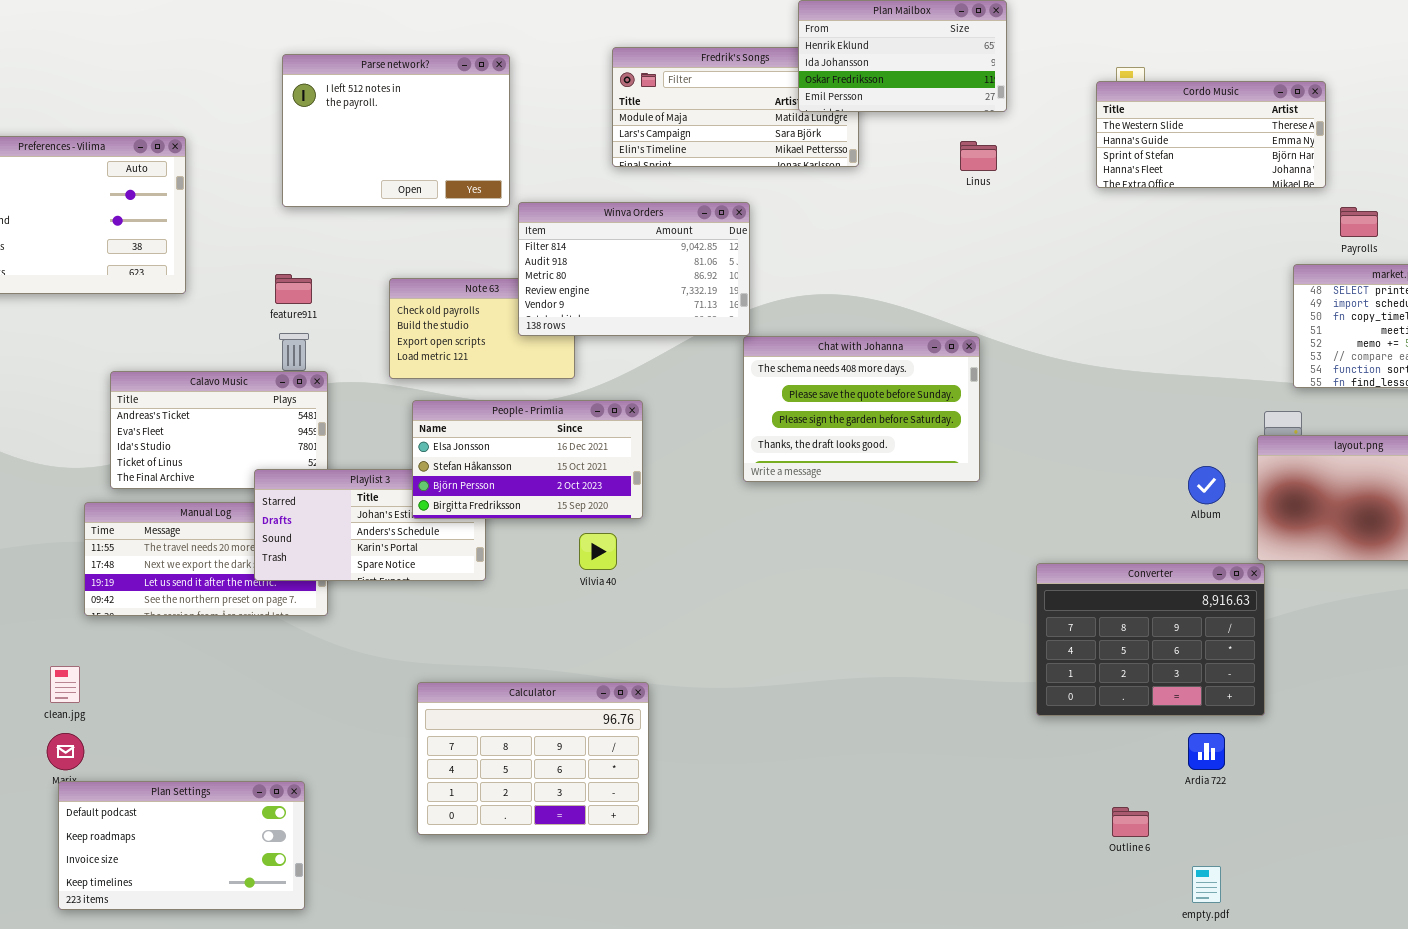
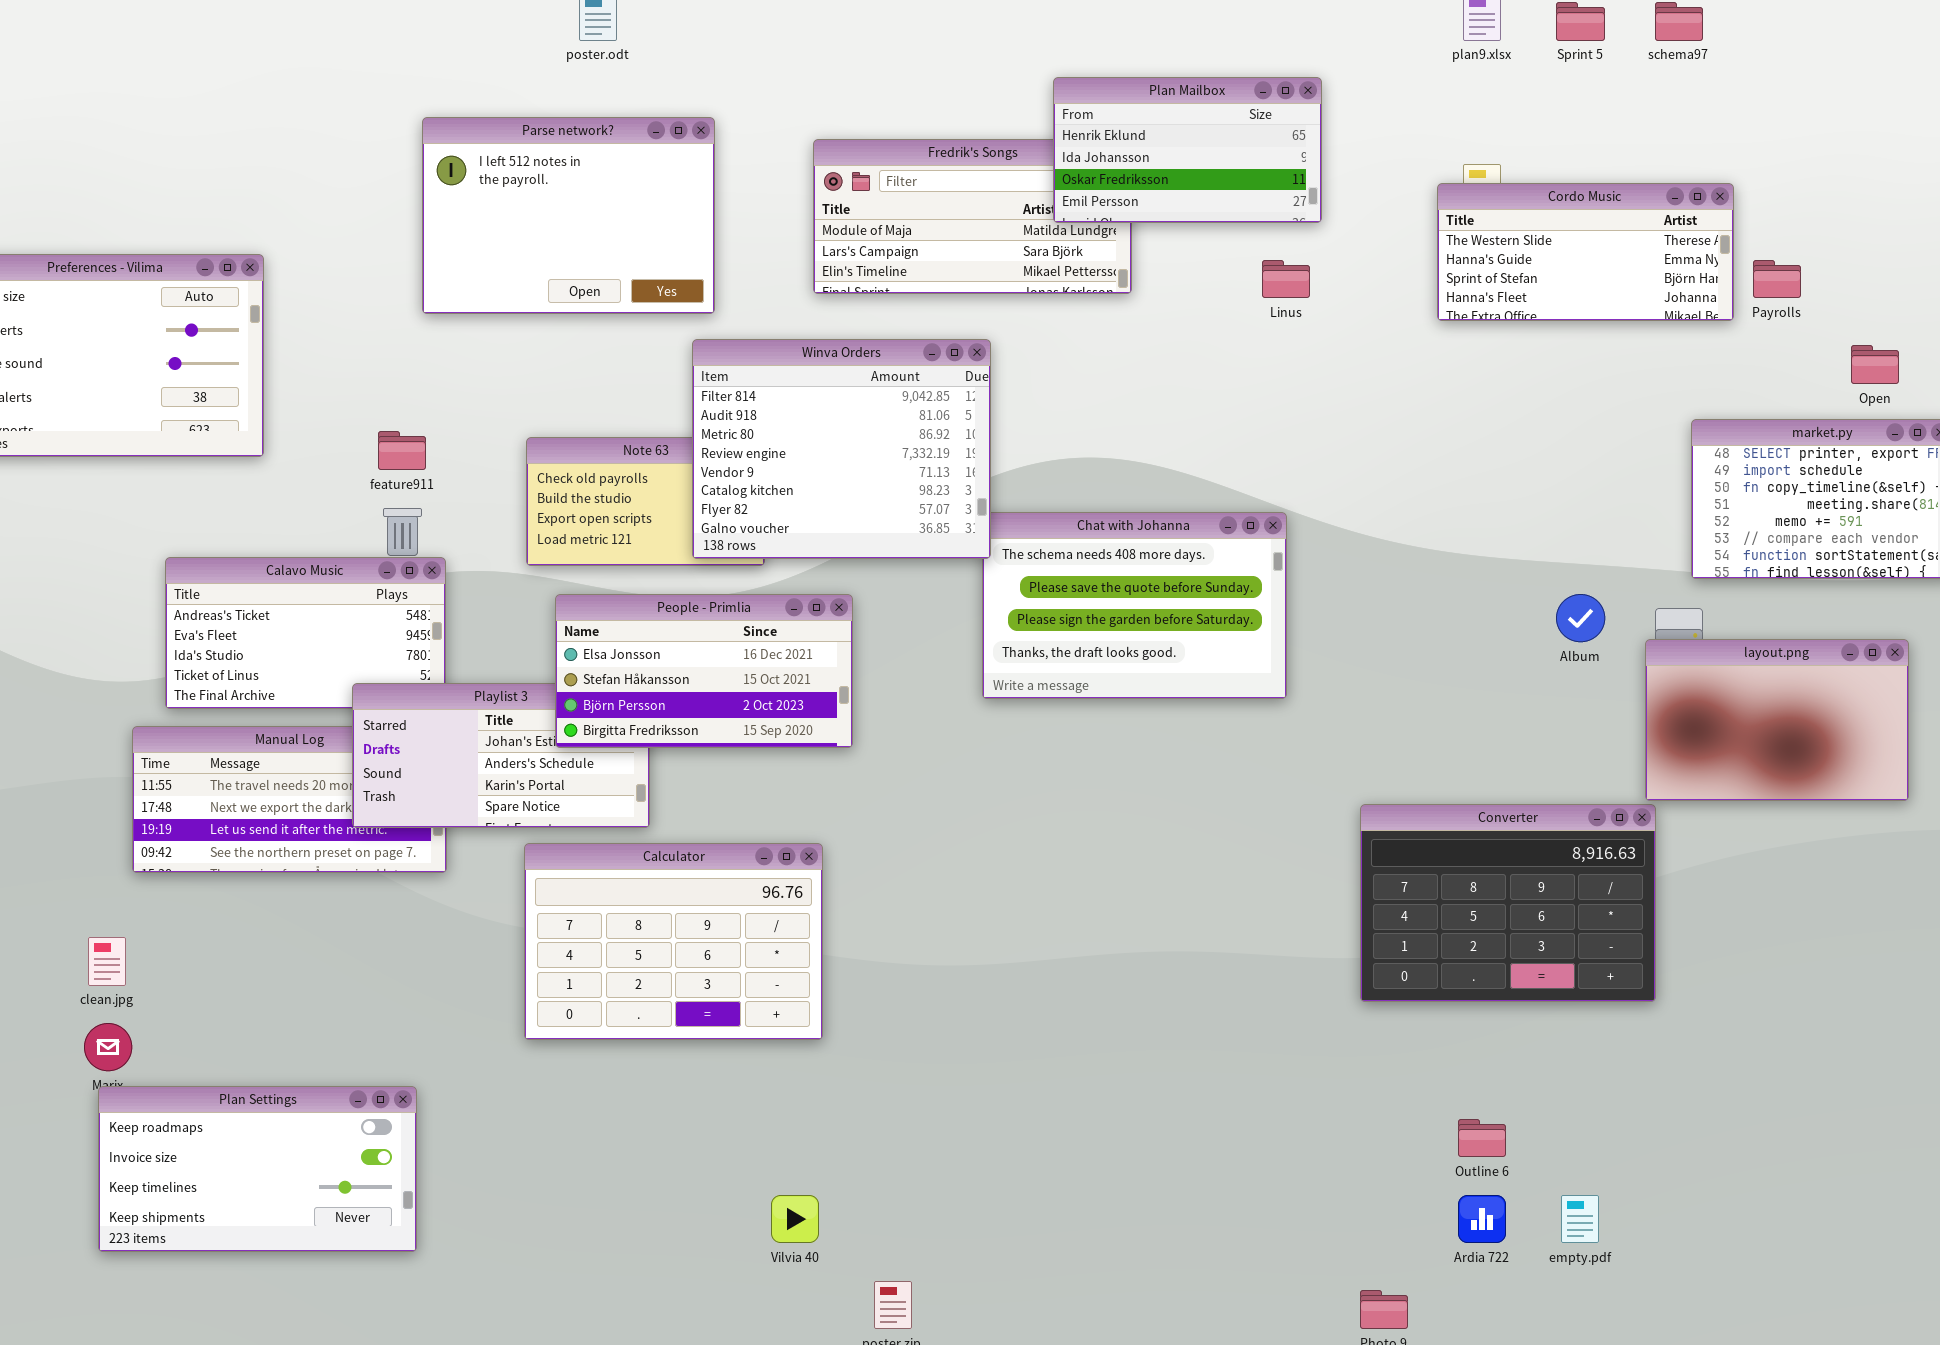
Parse network?: [282,54,510,207] -> [422,117,715,314], moved
Winva Orders: [518,202,750,336] -> [692,339,991,559], resized
Payrolls: [1340,207,1378,237] -> [1753,260,1801,298], moved
Album: [1188,466,1225,504] -> [1556,594,1605,642], moved
Vilvia 40: [579,533,617,570] -> [771,1195,819,1243], moved
Calculator: [417,682,649,835] -> [524,843,823,1040], moved
Ardia 722: [1188,733,1225,770] -> [1458,1195,1506,1243], moved
Plan Settings: [58,781,305,910] -> [98,1086,417,1252], scrolled down 1 row

